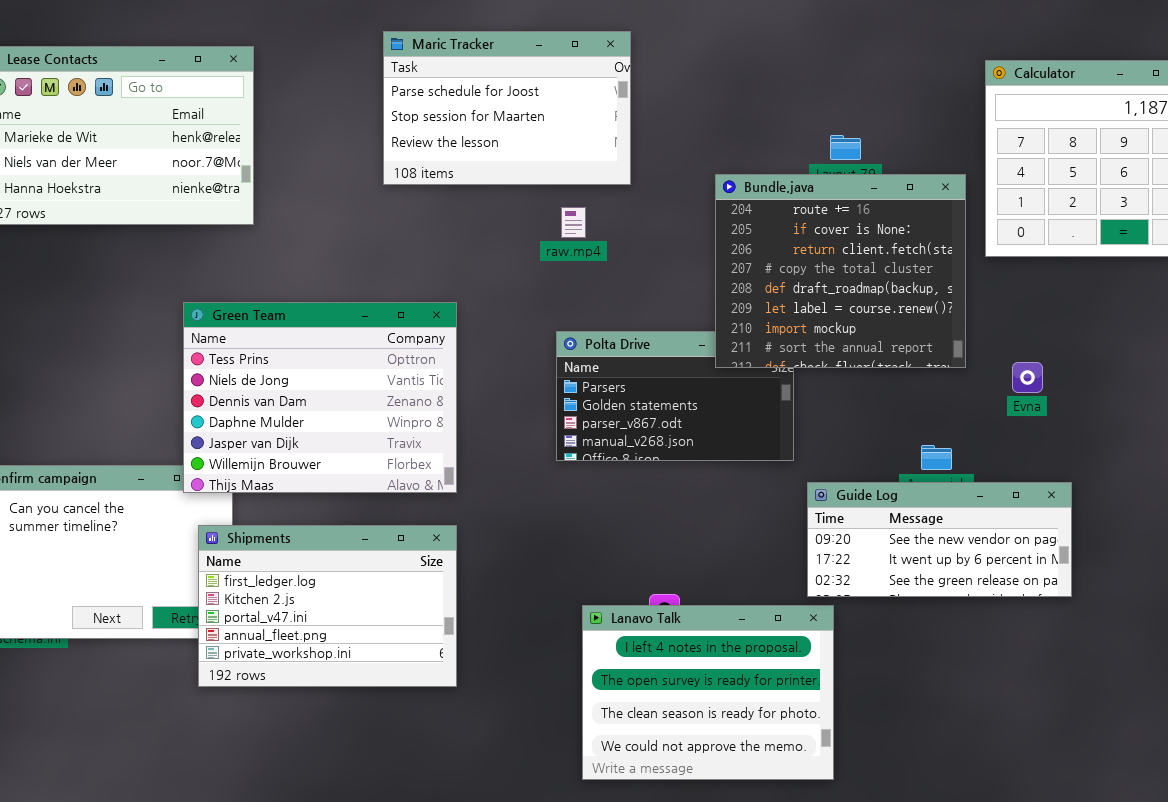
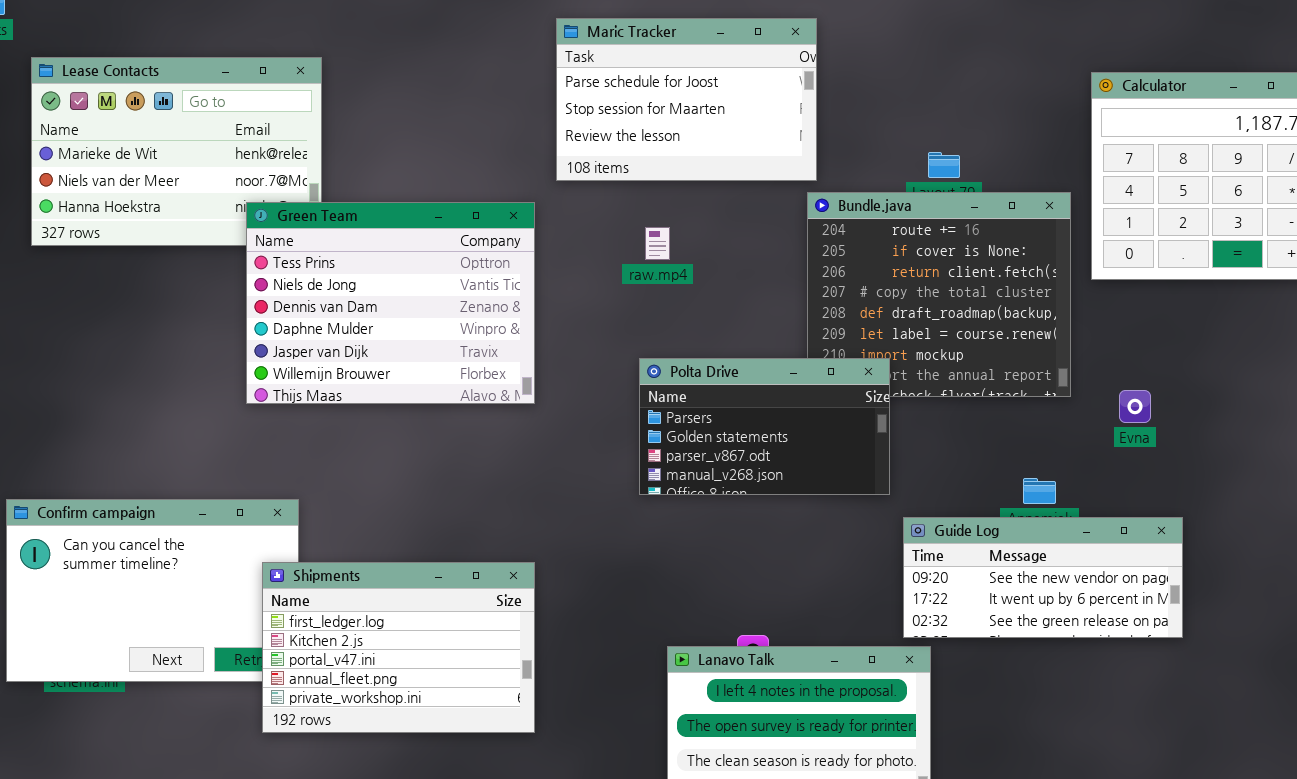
Maric Tracker: [383,31,631,185] -> [556,18,817,181], moved
Green Team: [183,302,457,493] -> [246,202,535,404], moved
Polta Drive: [556,331,794,461] -> [639,358,890,495], raised

